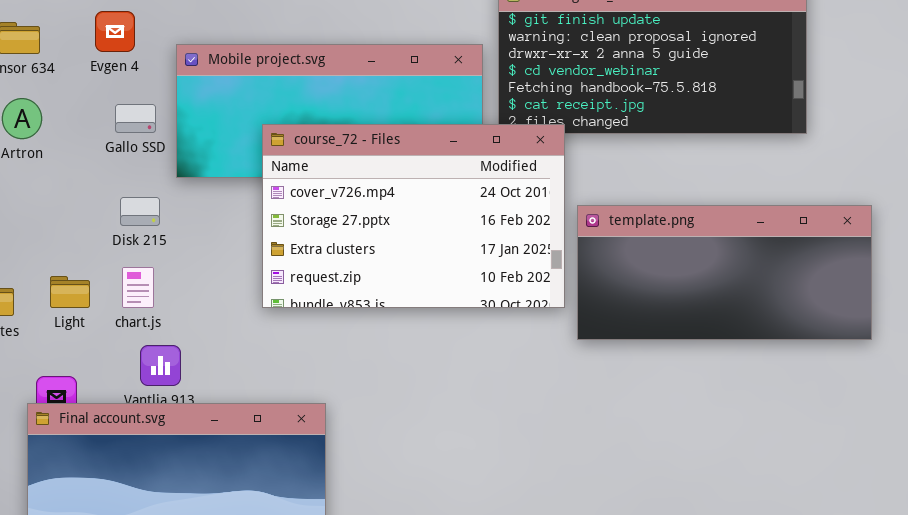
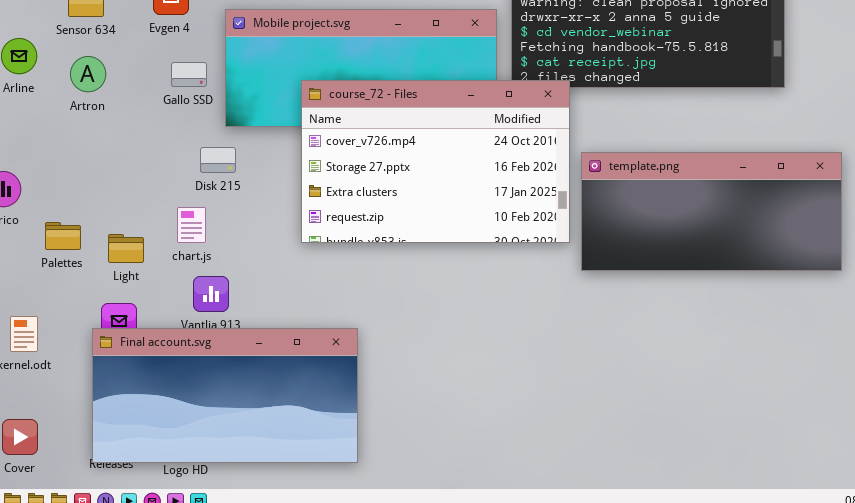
Disk 215: [120,197,160,226] -> [200,147,236,173], moved
Light: [50,276,90,308] -> [108,234,144,263], moved

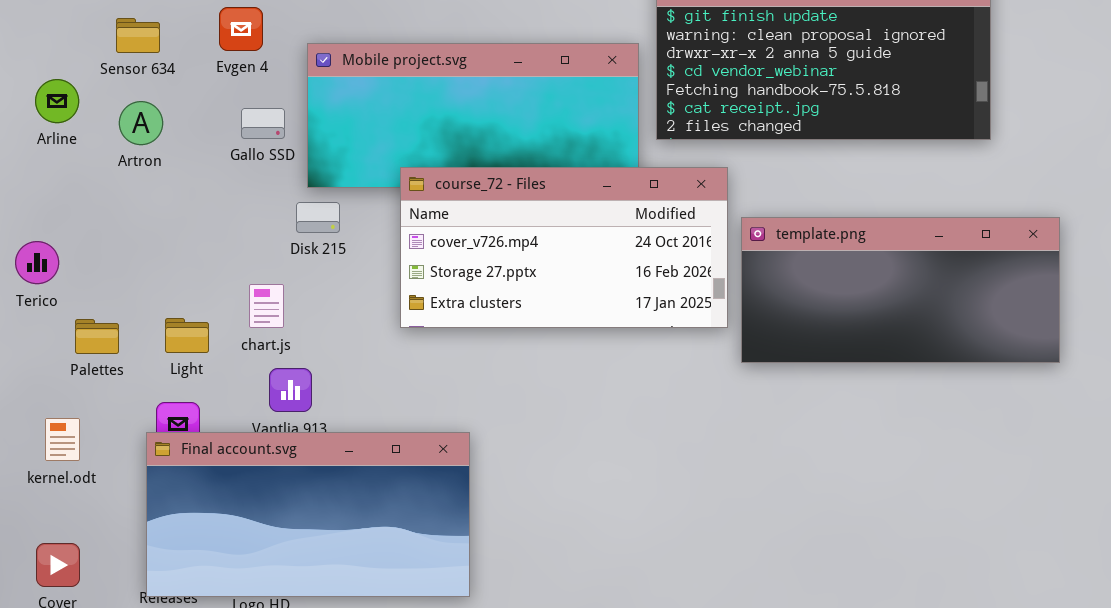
course_72 - Files: [301,80,570,243] -> [400,167,728,328], resized
Disk 215: [200,147,236,173] -> [296,202,340,233], moved
Palettes: [45,222,81,250] -> [75,319,119,354], moved

